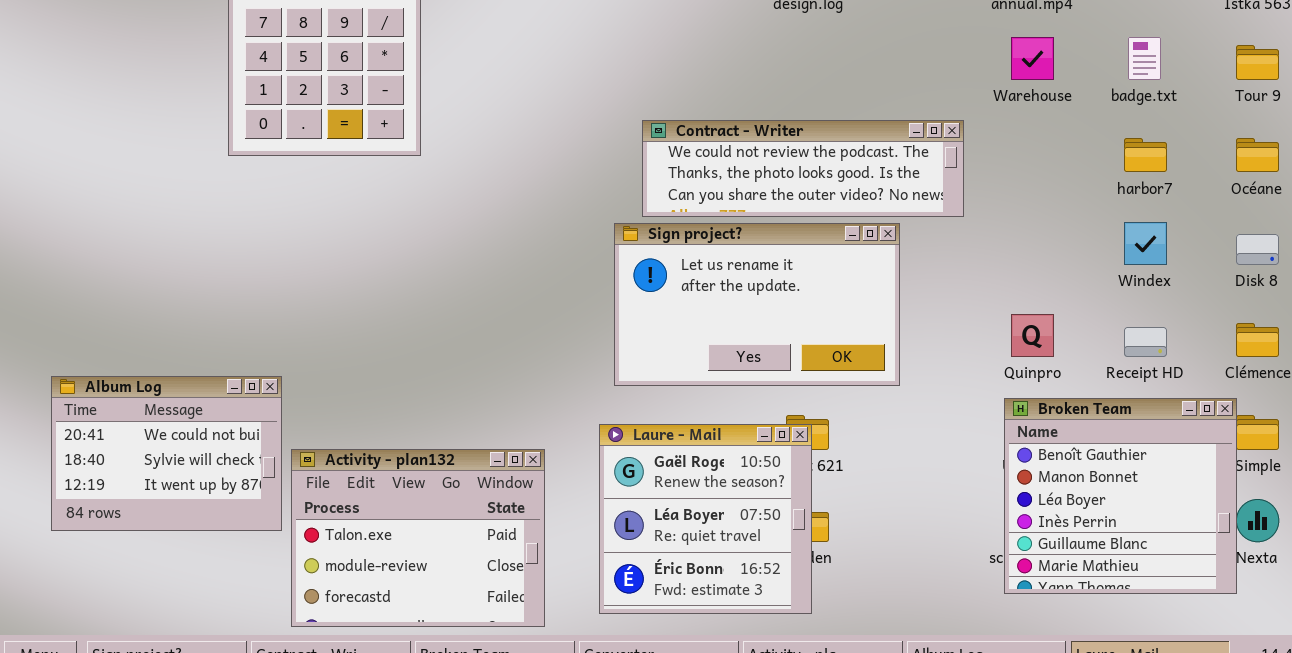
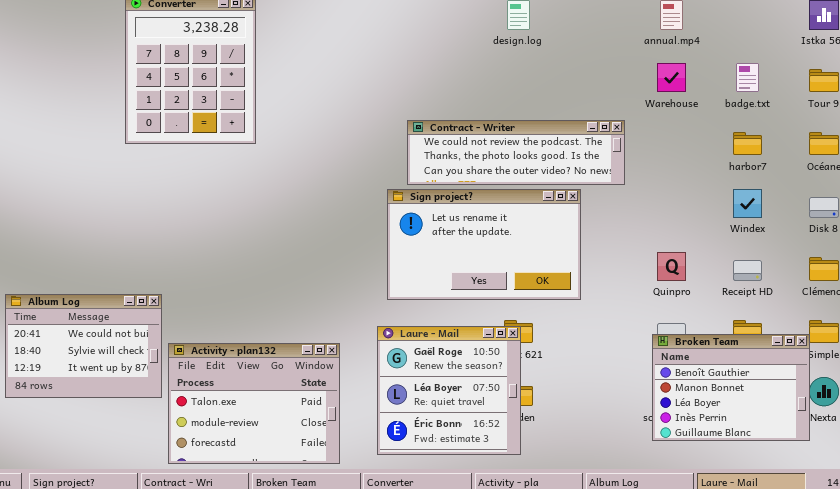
Broken Team: [1004,398,1237,594] -> [652,334,810,441], resized

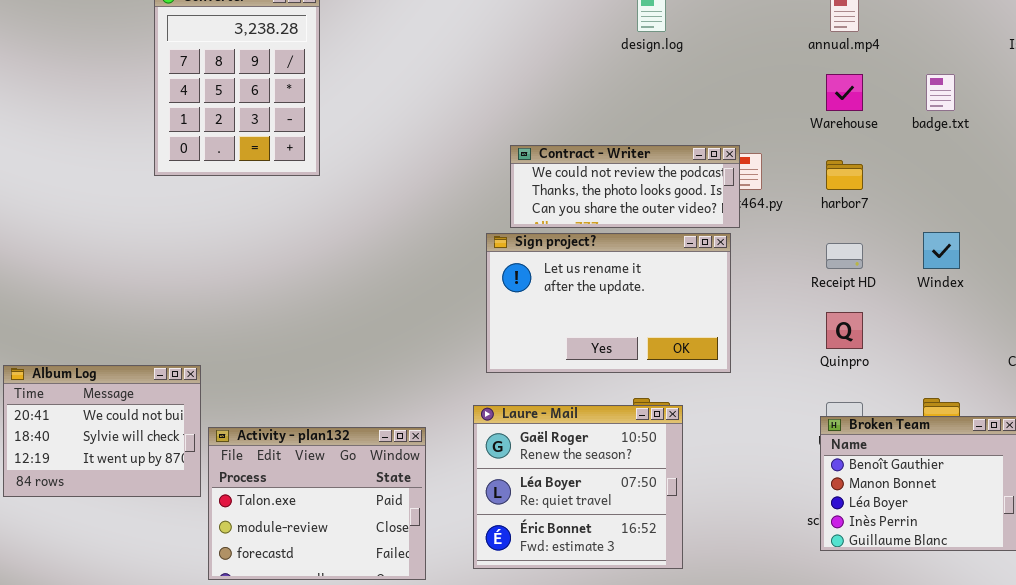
Contract - Writer: [407,120,625,185] -> [510,145,740,228], resized
harbor7: [733,132,762,155] -> [826,160,863,190], moved
Receipt HD: [733,260,762,281] -> [826,243,863,269], moved
Laure - Mail: [377,326,521,455] -> [473,405,683,569], resized

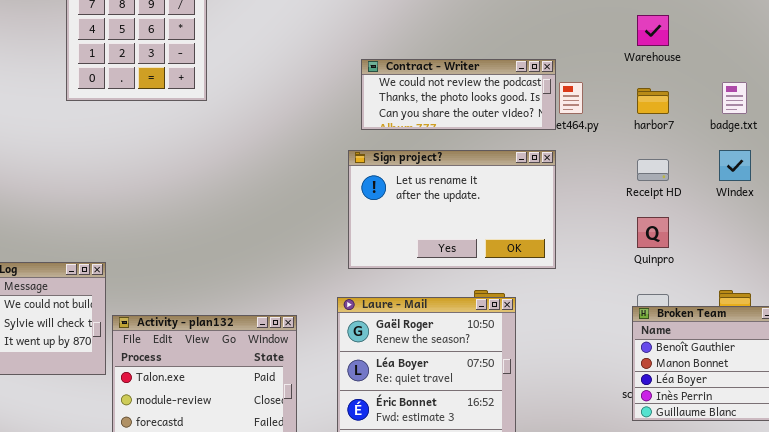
badge.txt: [926,74,955,111] -> [722,82,747,114], moved
Contract - Writer: [510,145,740,228] -> [361,59,556,130], moved

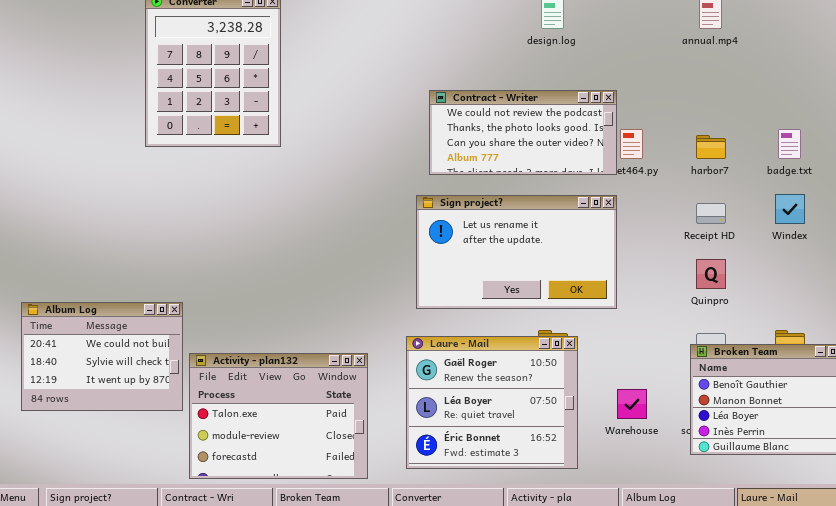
Warehouse: [637,15,669,46] -> [617,389,647,419], moved
Contract - Writer: [361,59,556,130] -> [429,90,617,175], resized

